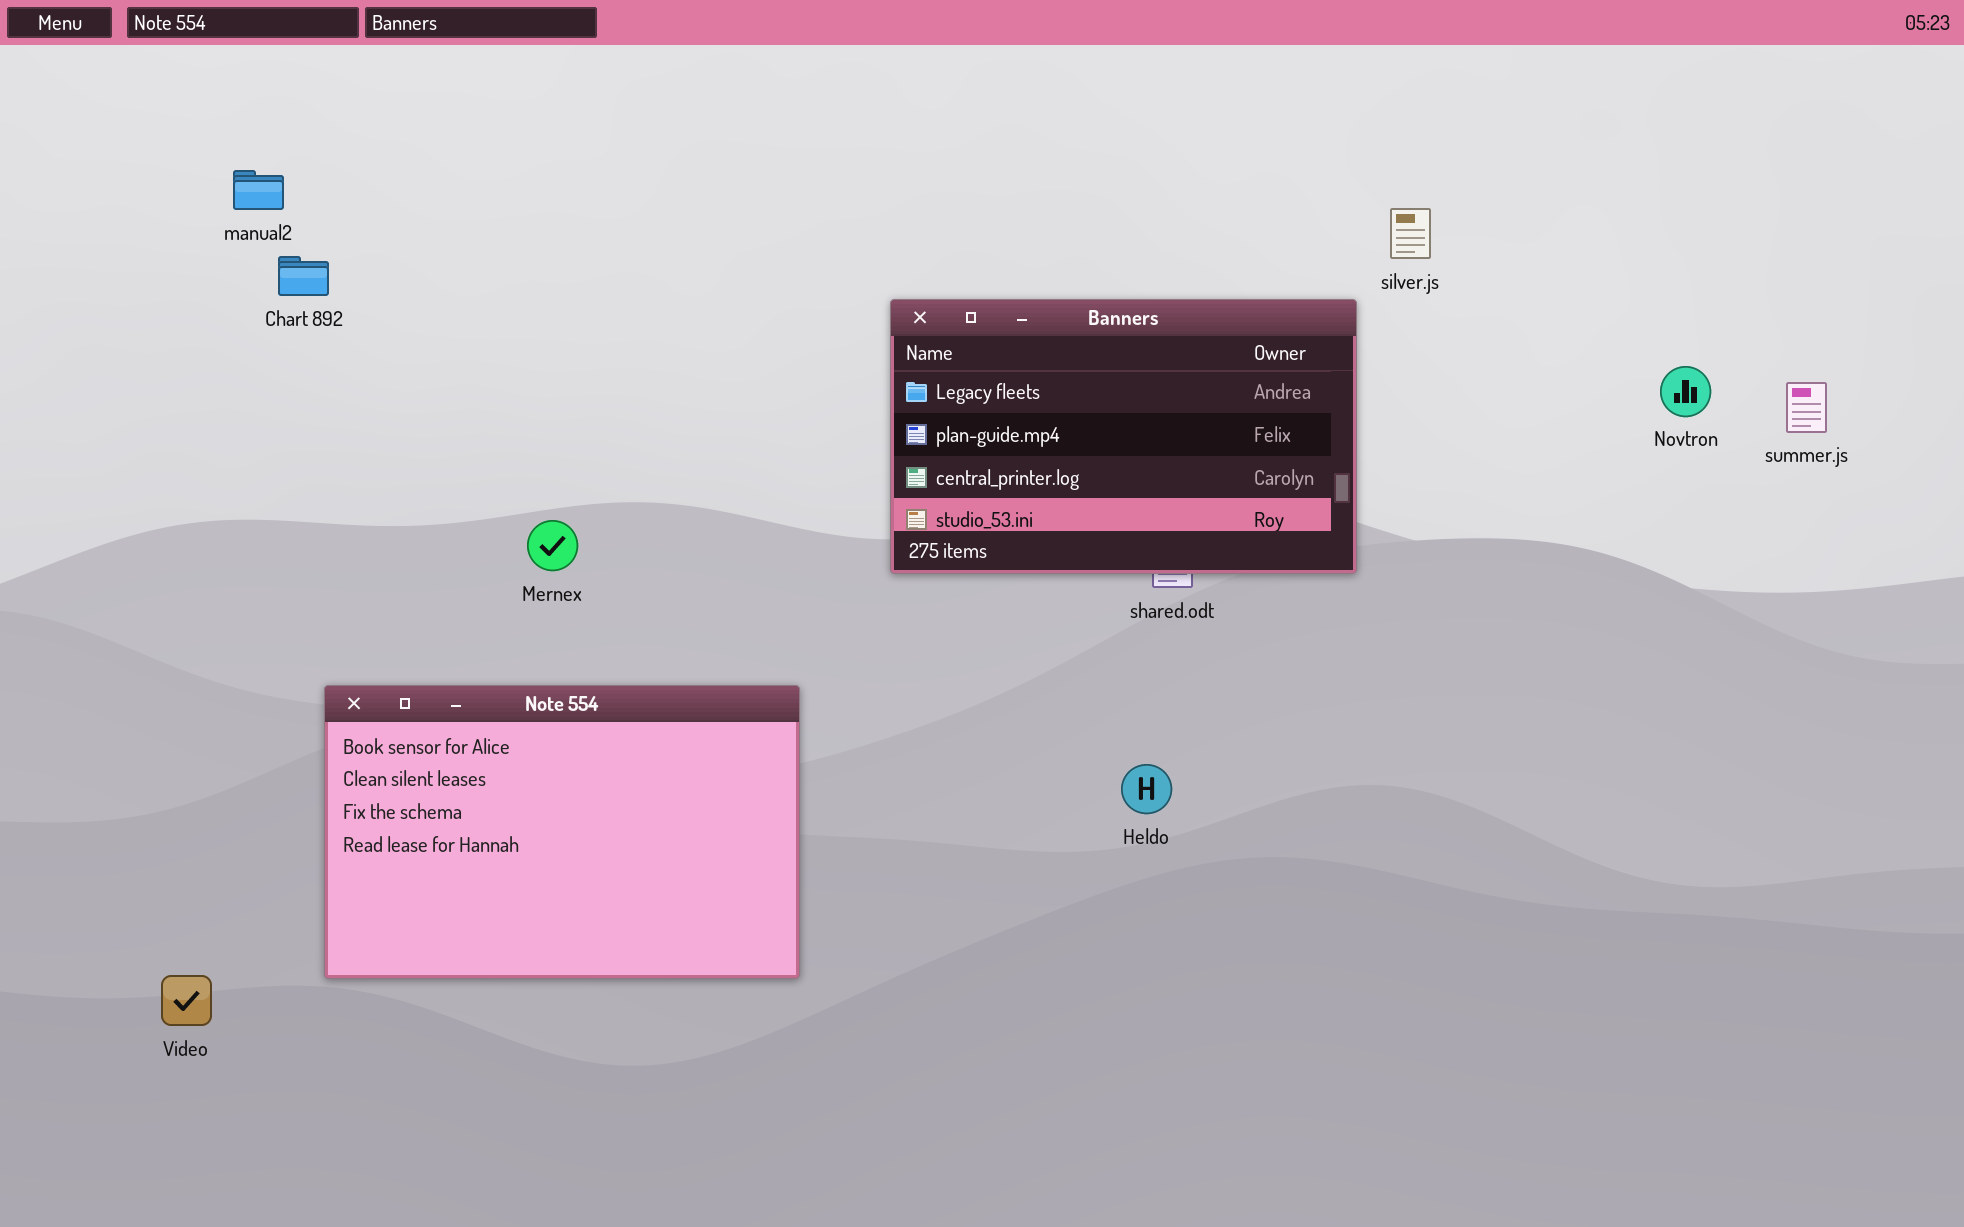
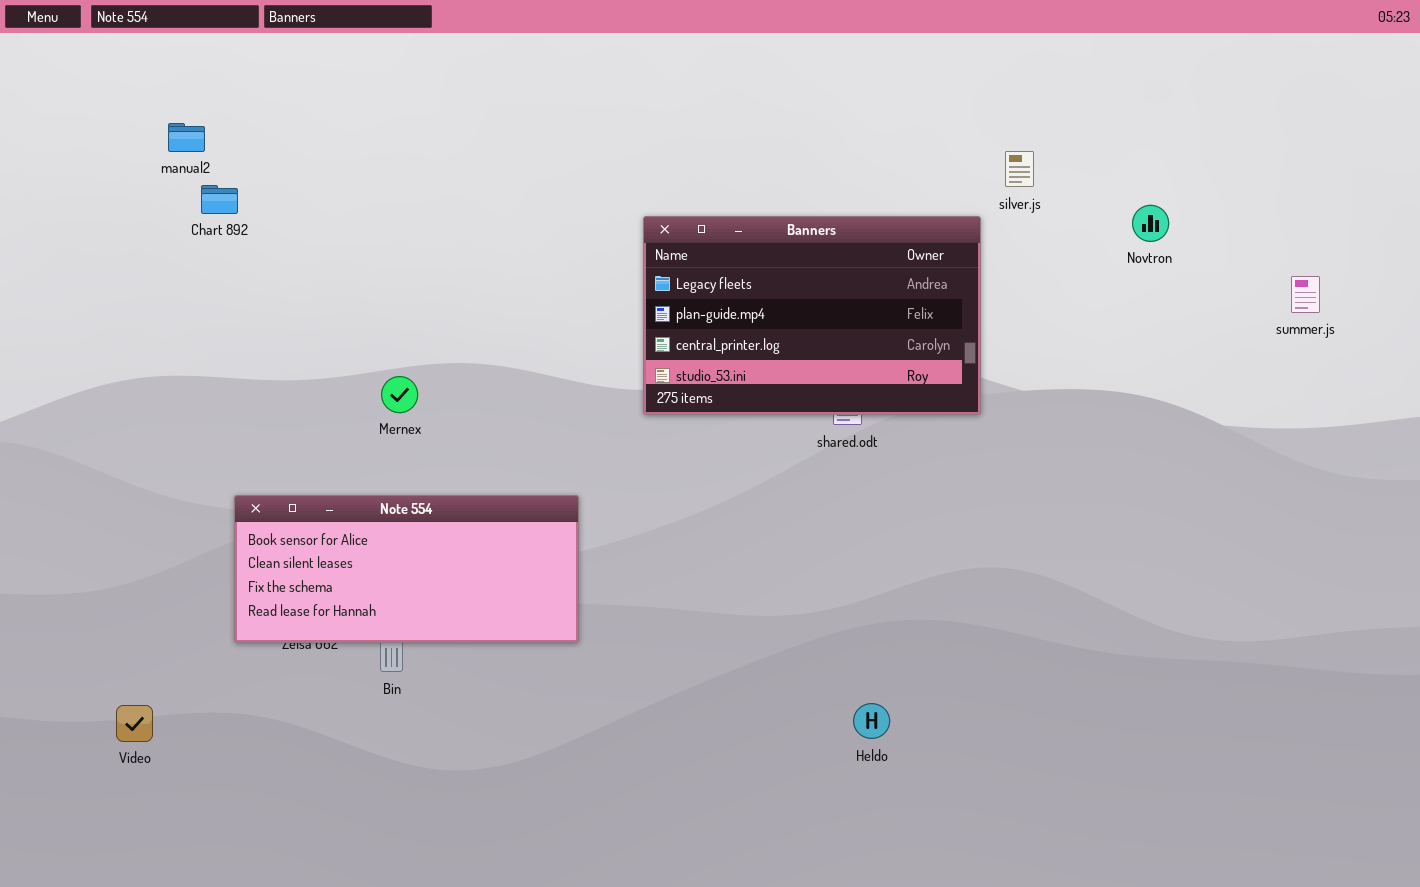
Novtron: [1660,366,1711,417] -> [1132,205,1169,242], moved
Note 554: [324,685,800,979] -> [234,495,579,643], resized
Heldo: [1121,764,1172,814] -> [853,703,890,739], moved

